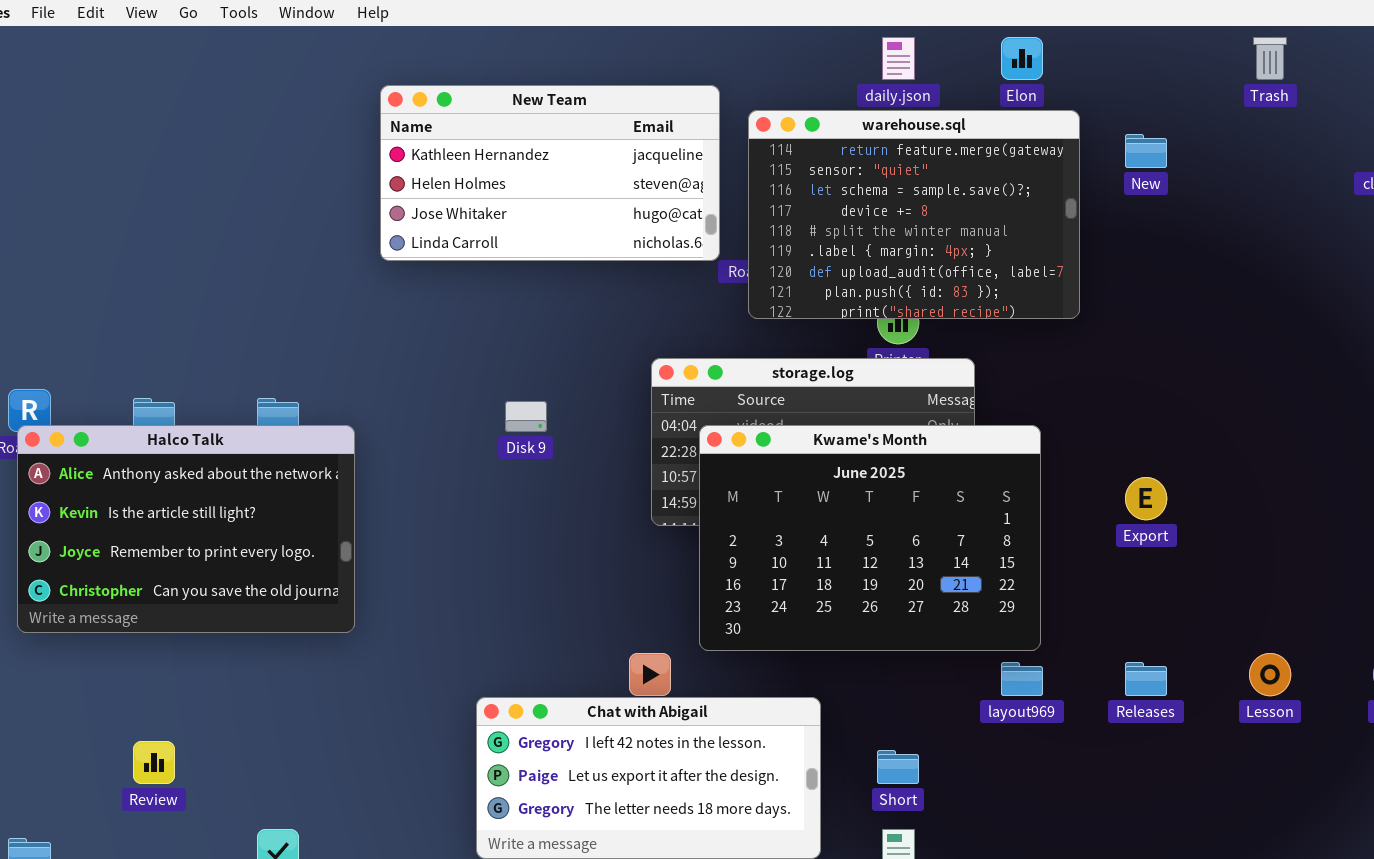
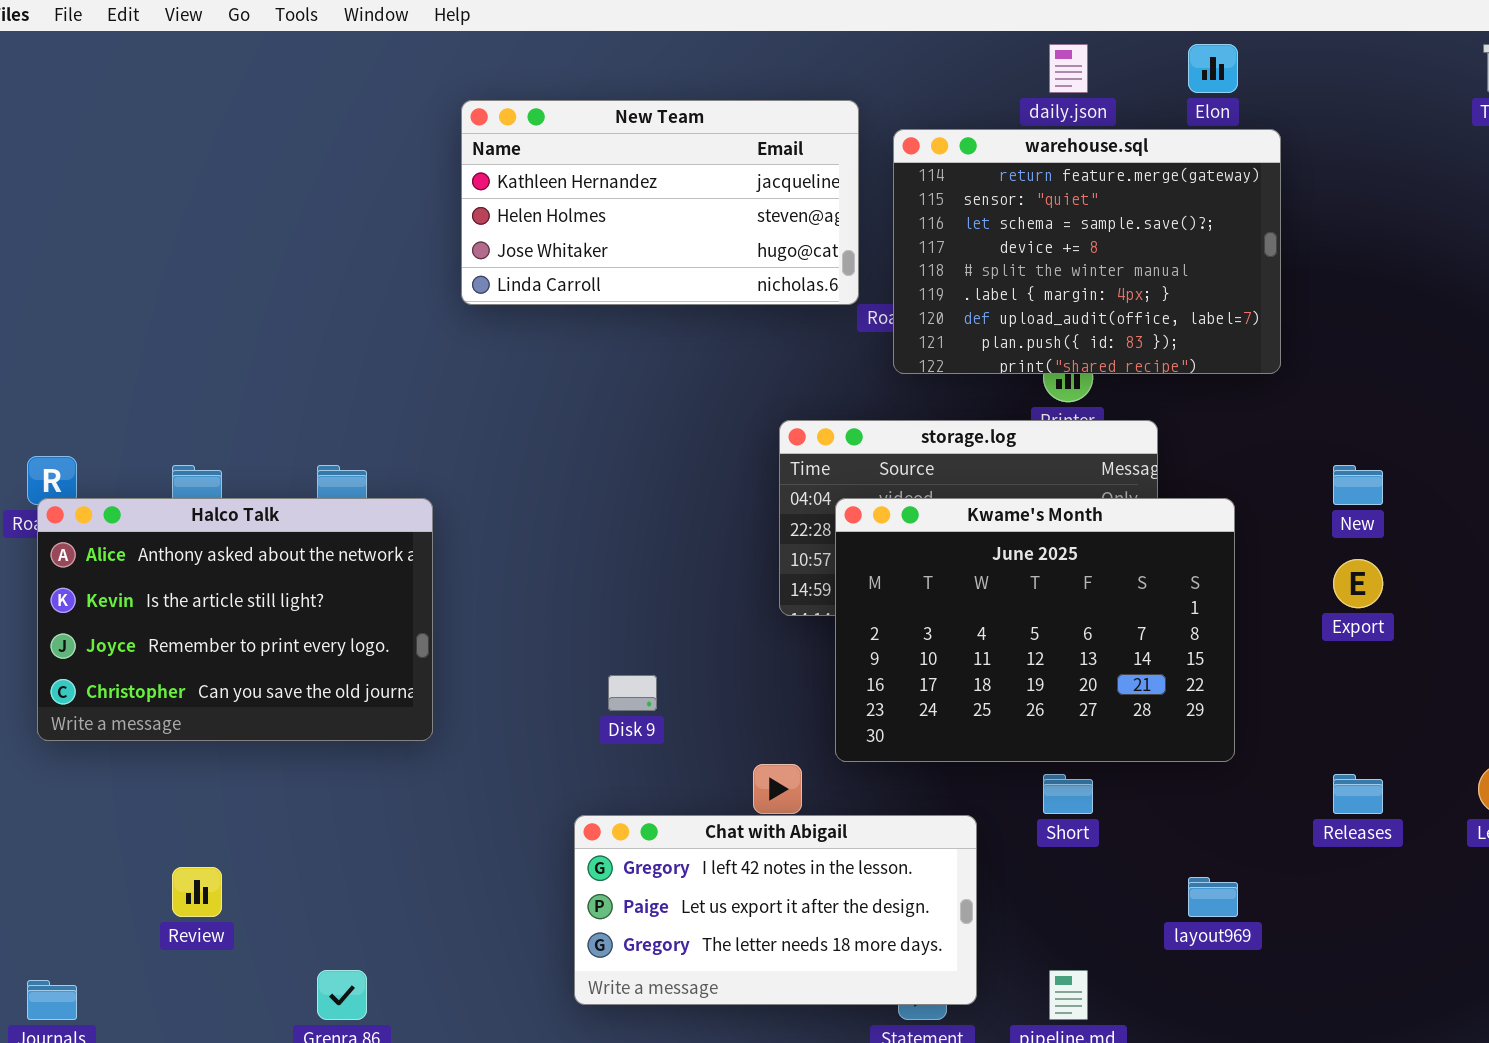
New: [1125,134,1167,168] -> [1333,465,1383,505], moved
Disk 9: [505,401,547,432] -> [608,675,657,711], moved
layout969: [1001,662,1043,696] -> [1188,877,1238,917], moved
Short: [877,750,919,784] -> [1043,774,1093,814], moved

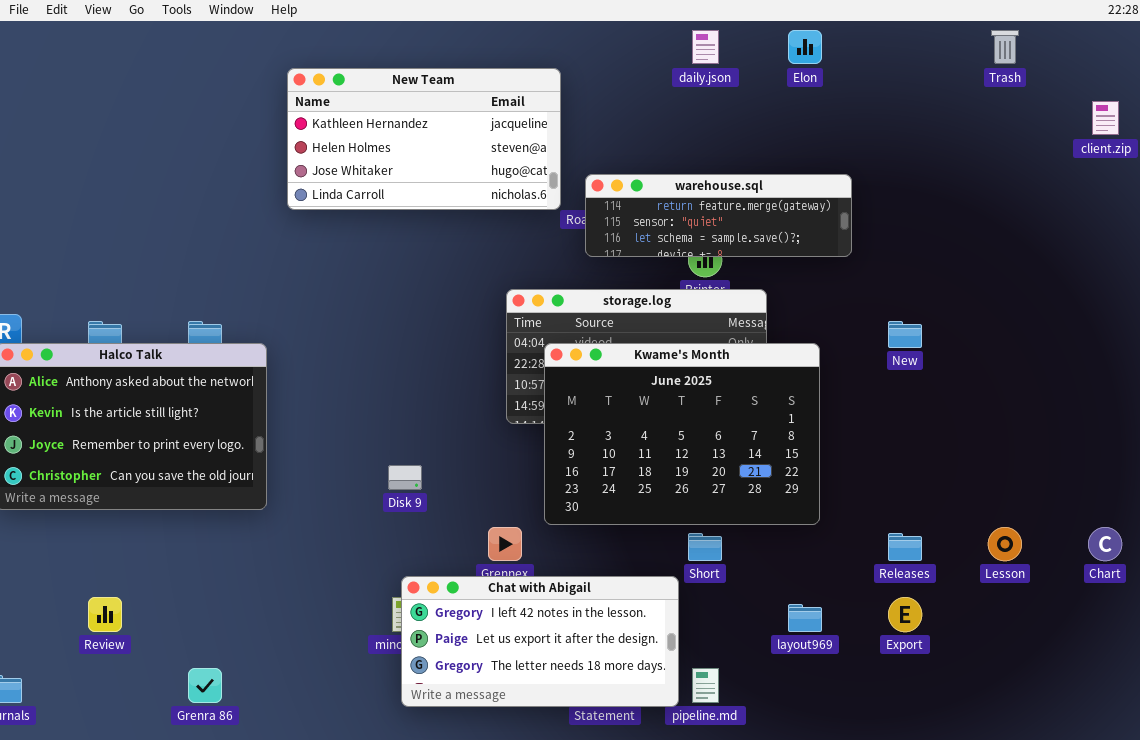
warehouse.sql: [893,129,1281,374] -> [585,174,852,257], resized
Export: [1333,559,1383,608] -> [888,597,922,632], moved
Chat with Abigail: [574,815,977,1005] -> [401,576,679,707], moved

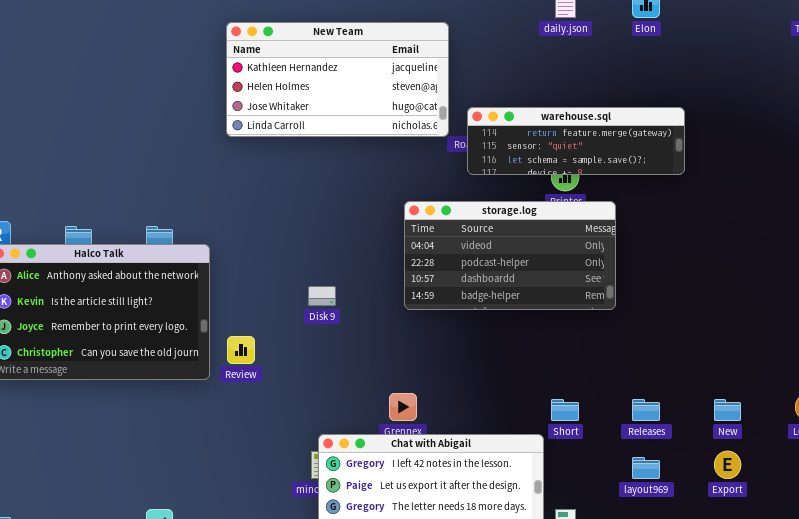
New: [888,321,922,348] -> [714,399,741,421], moved
Kwame's Month: [544,343,820,525] -> none, closed
Disk 9: [388,465,422,490] -> [308,286,336,306], moved
Releases: [888,533,922,561] -> [632,399,660,421], moved
Review: [88,597,122,632] -> [227,336,255,364], moved

